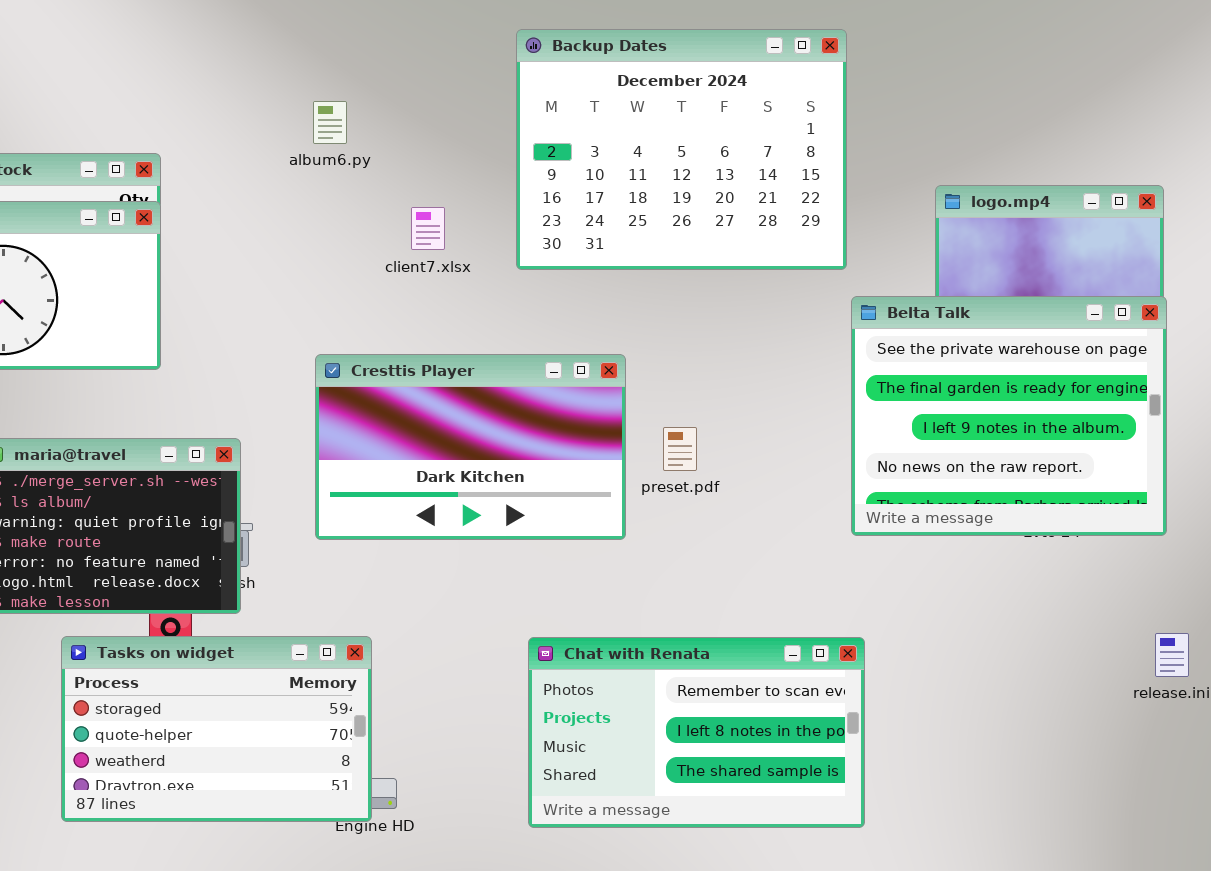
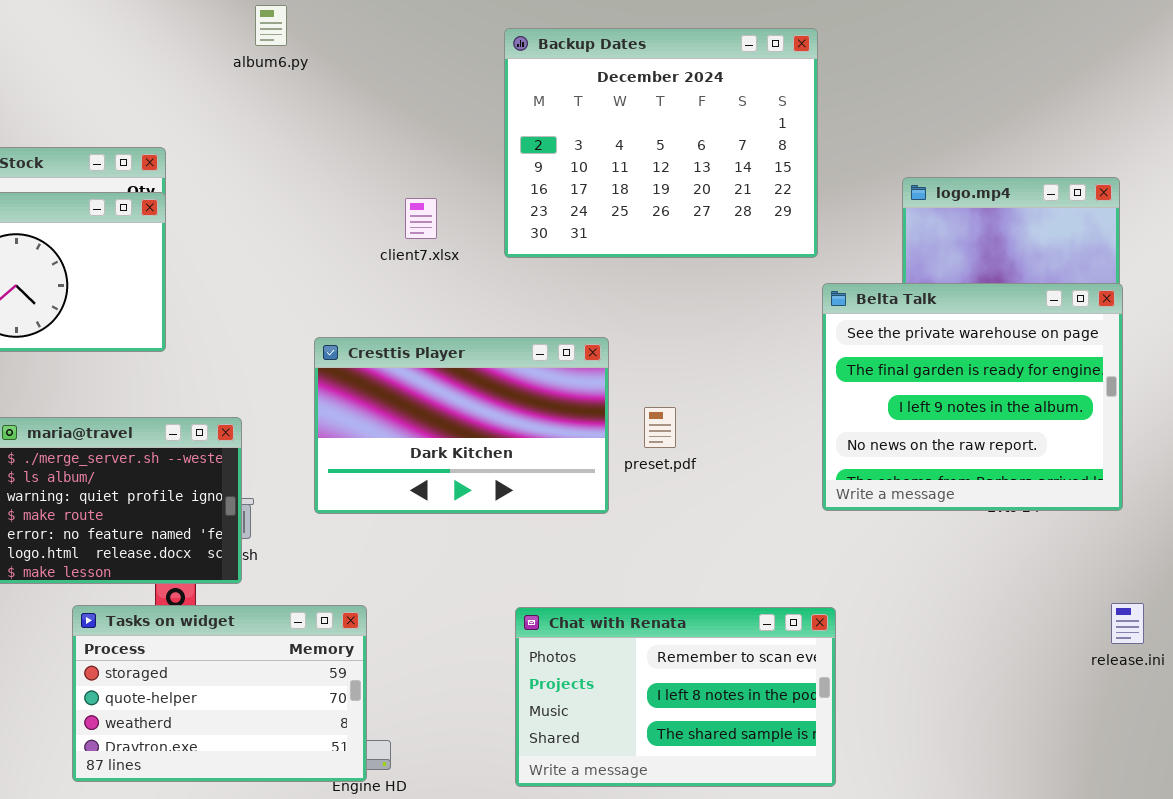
album6.py: [313,101,347,144] -> [255,5,287,46], moved

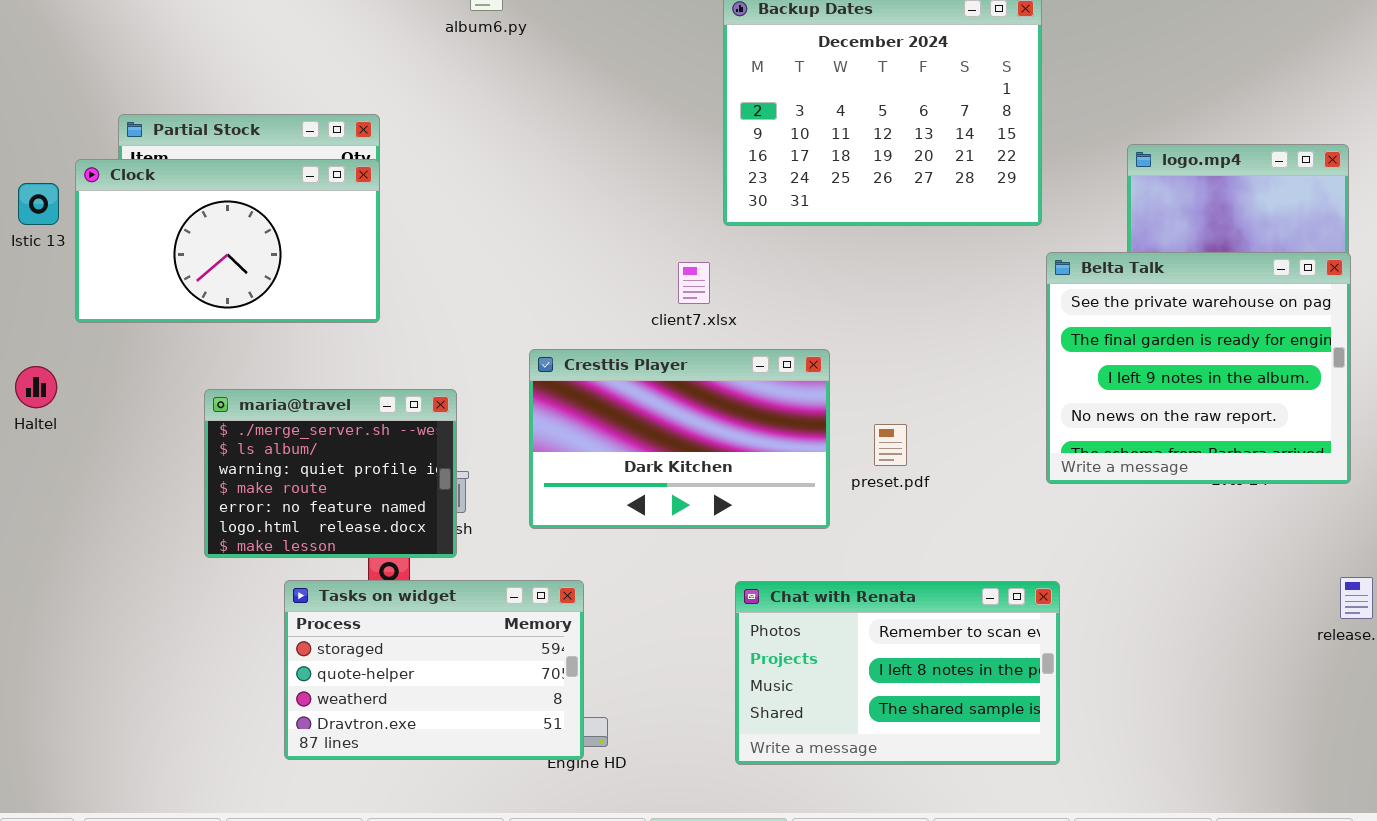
client7.xlsx: [405,198,437,239] -> [678,262,710,304], moved
Cresttis Player: [314,337,609,514] -> [529,349,830,529], moved
preset.pdf: [644,407,676,448] -> [874,424,907,466], moved

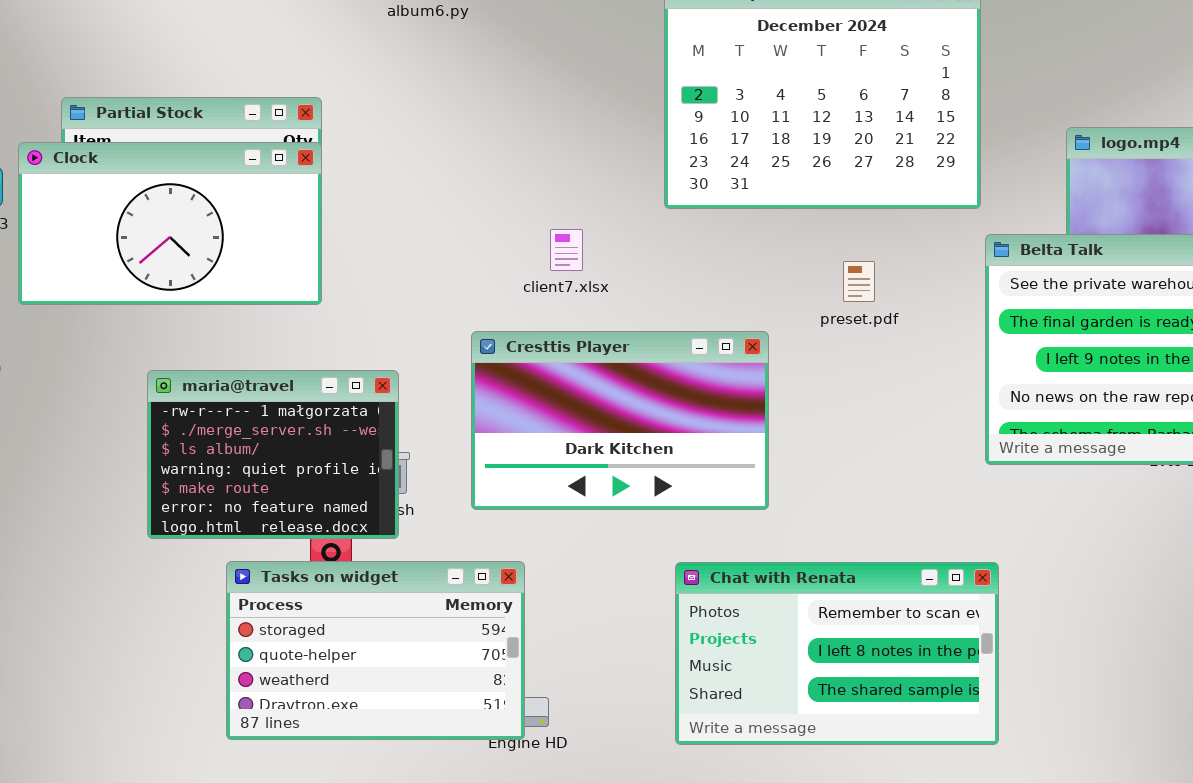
client7.xlsx: [678,262,710,304] -> [550,229,583,271], moved
maria@travel: [204,389,457,558] -> [147,370,399,539], scrolled up 1 row
preset.pdf: [874,424,907,466] -> [843,261,875,302], moved

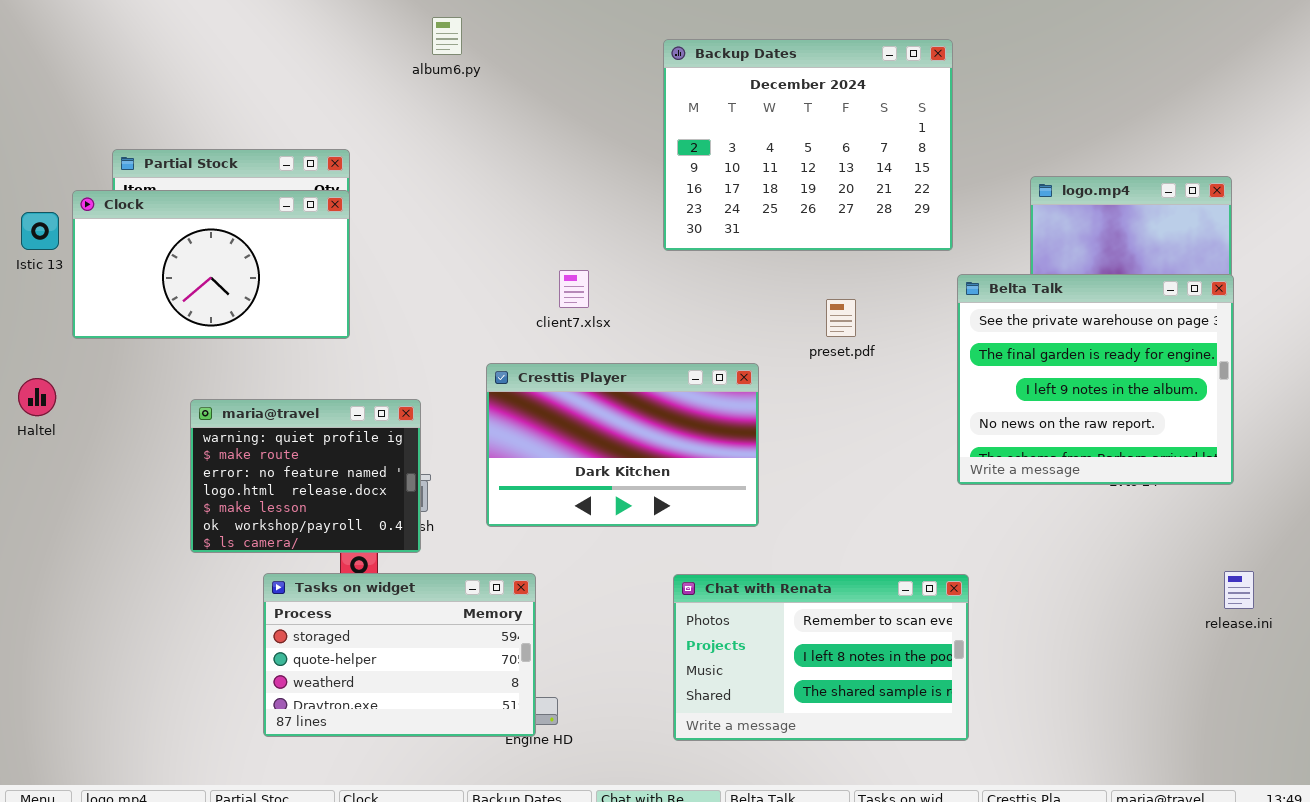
maria@travel: [147,370,399,539] -> [190,399,421,553], scrolled down 3 rows

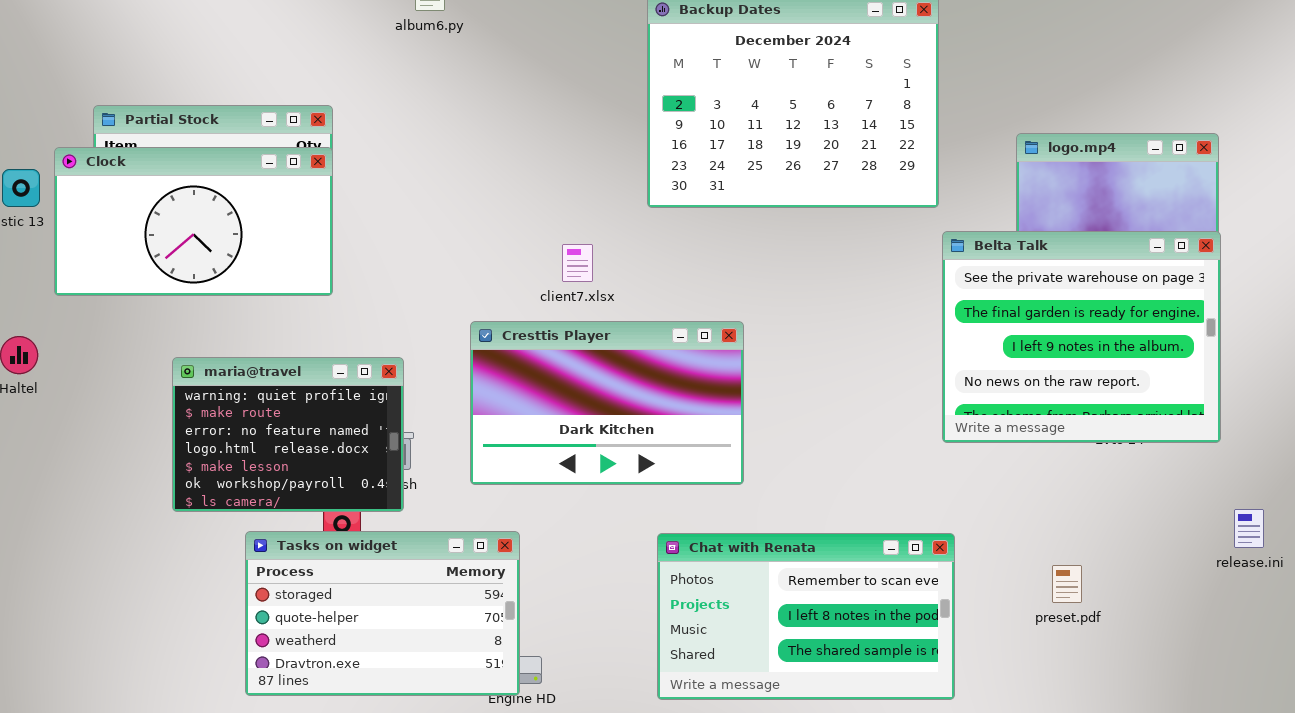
client7.xlsx: [559,270,589,308] -> [562,244,593,282], moved
preset.pdf: [826,299,856,337] -> [1052,565,1082,603], moved
release.ini: [1224,571,1254,609] -> [1234,509,1264,548], moved

